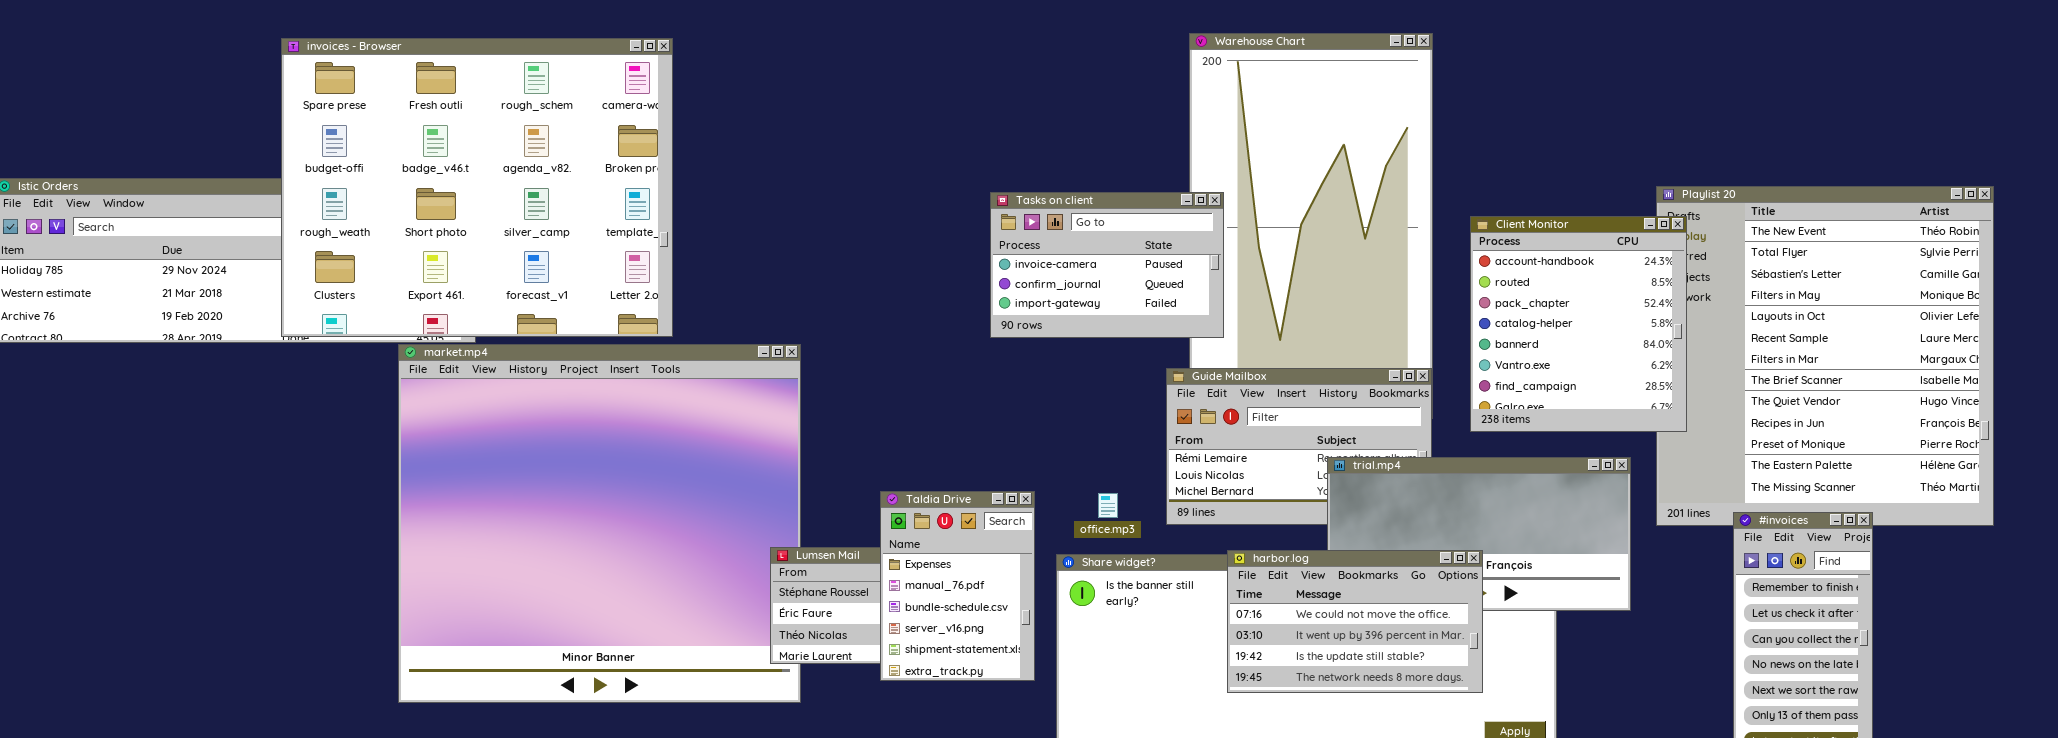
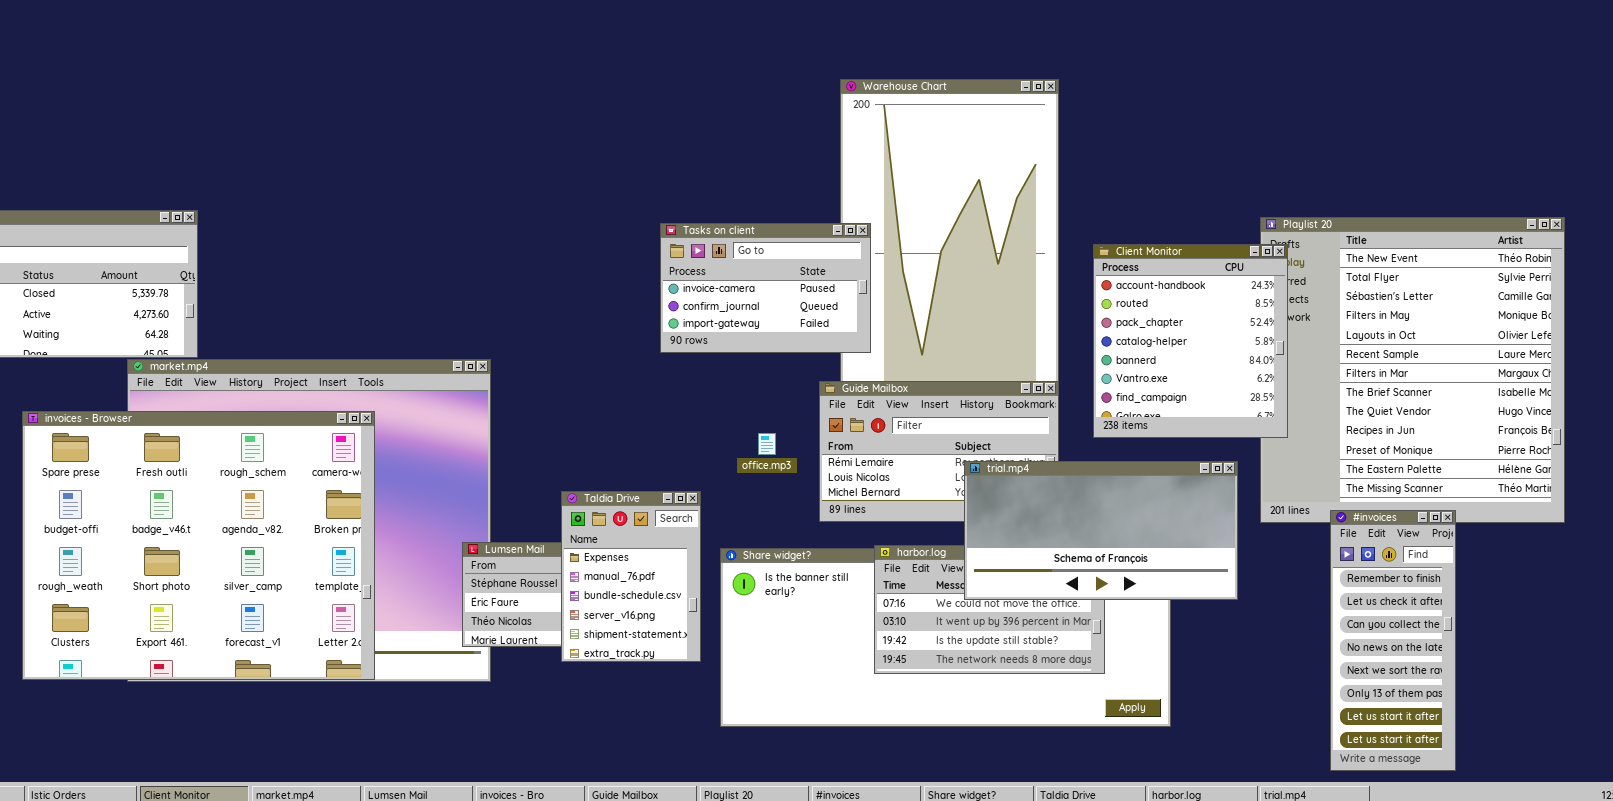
invoices - Browser: [281,38,673,337] -> [22,411,375,680], moved
trial.mp4: [1327,457,1631,611] -> [964,461,1238,600], raised
office.mp3: [1098,493,1118,518] -> [758,433,776,455], moved

